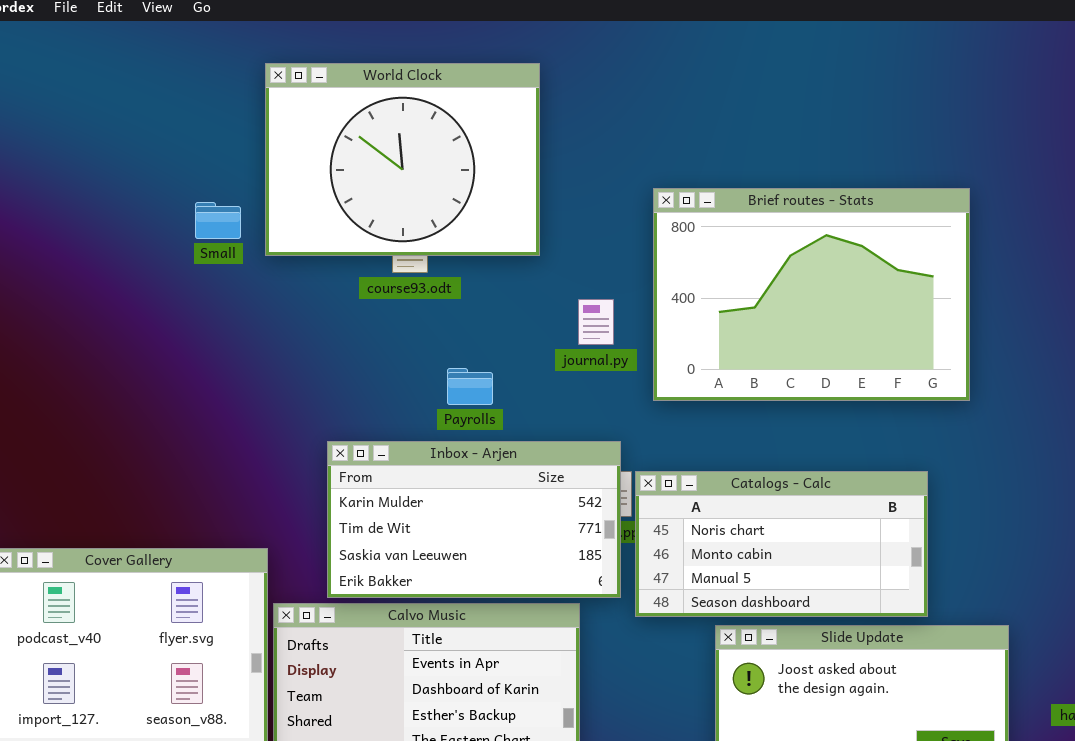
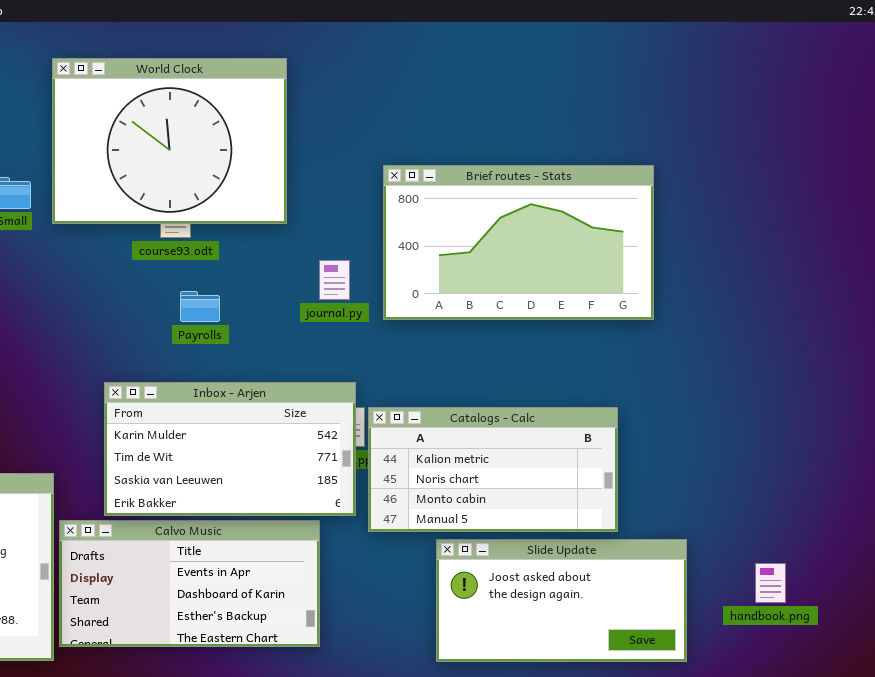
Brief routes - Stats: [653,188,970,401] -> [383,165,654,320], resized
Payrolls: [447,368,493,405] -> [180,291,220,322], moved
Catalogs - Calc: [635,471,928,617] -> [368,407,618,532], scrolled up 1 row

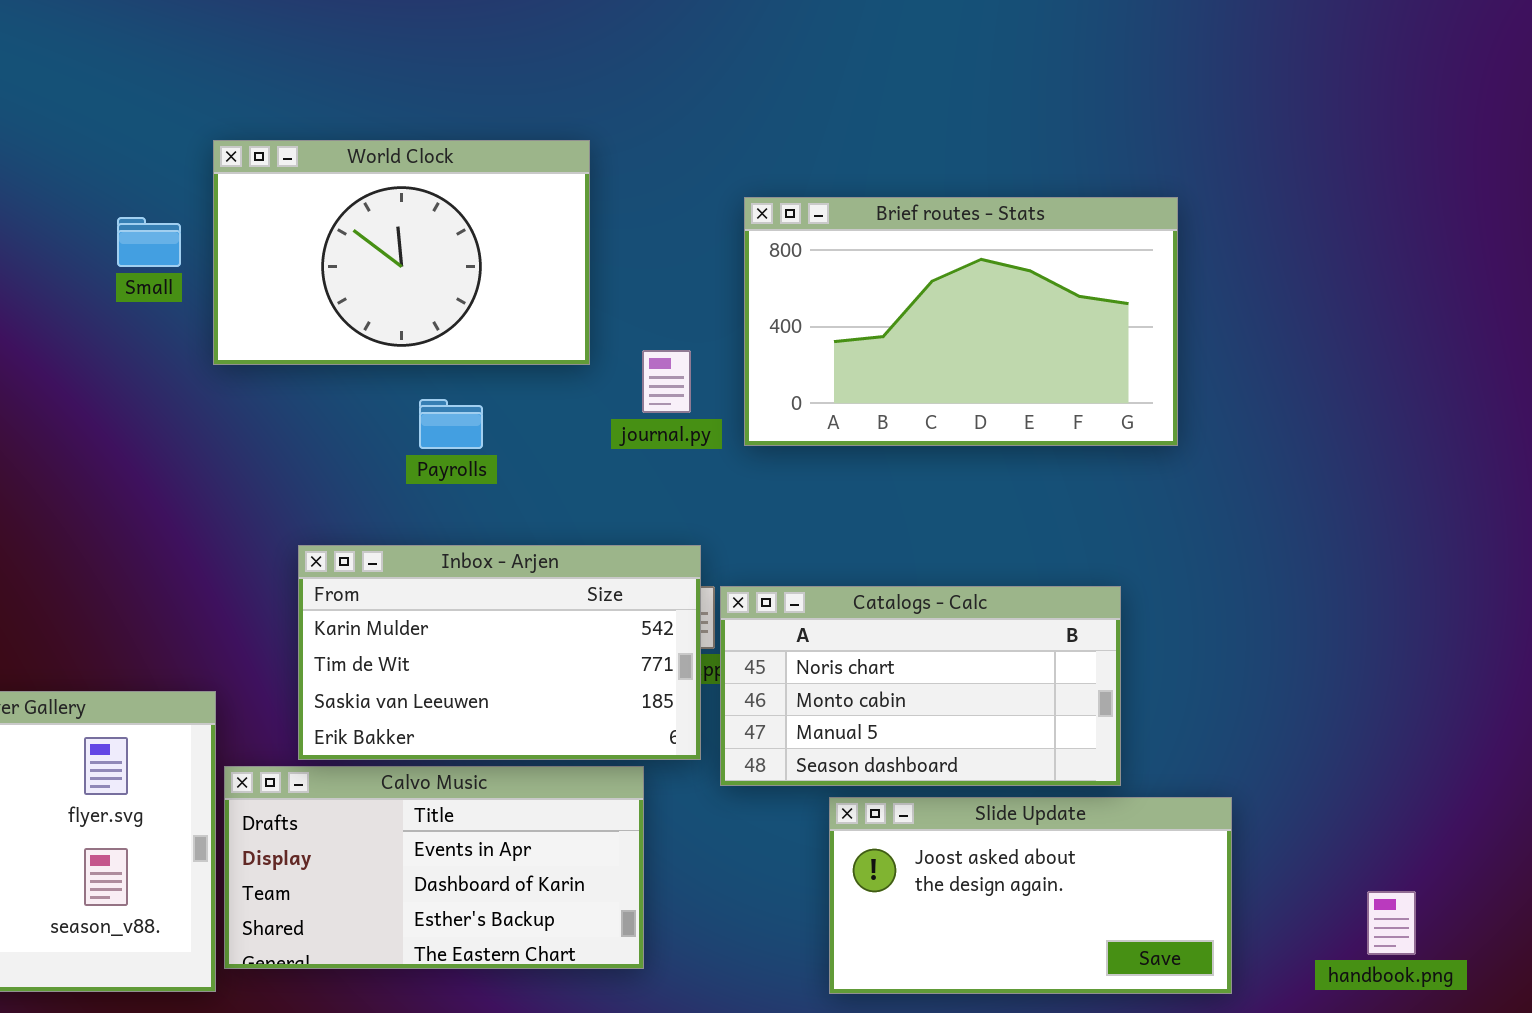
World Clock: [52,58,287,224] -> [213,140,590,365], moved, resized
Catalogs - Calc: [368,407,618,532] -> [720,586,1121,786], scrolled down 1 row
handbook.png: [755,563,786,603] -> [1367,891,1416,955], moved

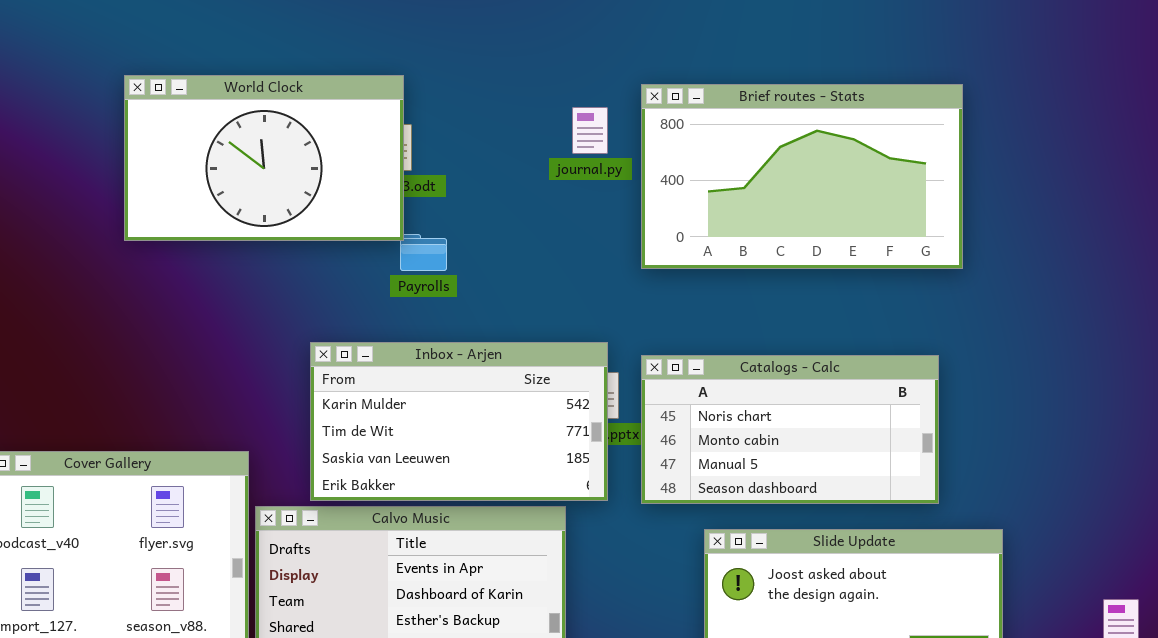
World Clock: [213,140,590,365] -> [124,75,404,241], moved
journal.py: [642,350,691,413] -> [572,107,608,154], moved
Catalogs - Calc: [720,586,1121,786] -> [641,355,939,504], moved

